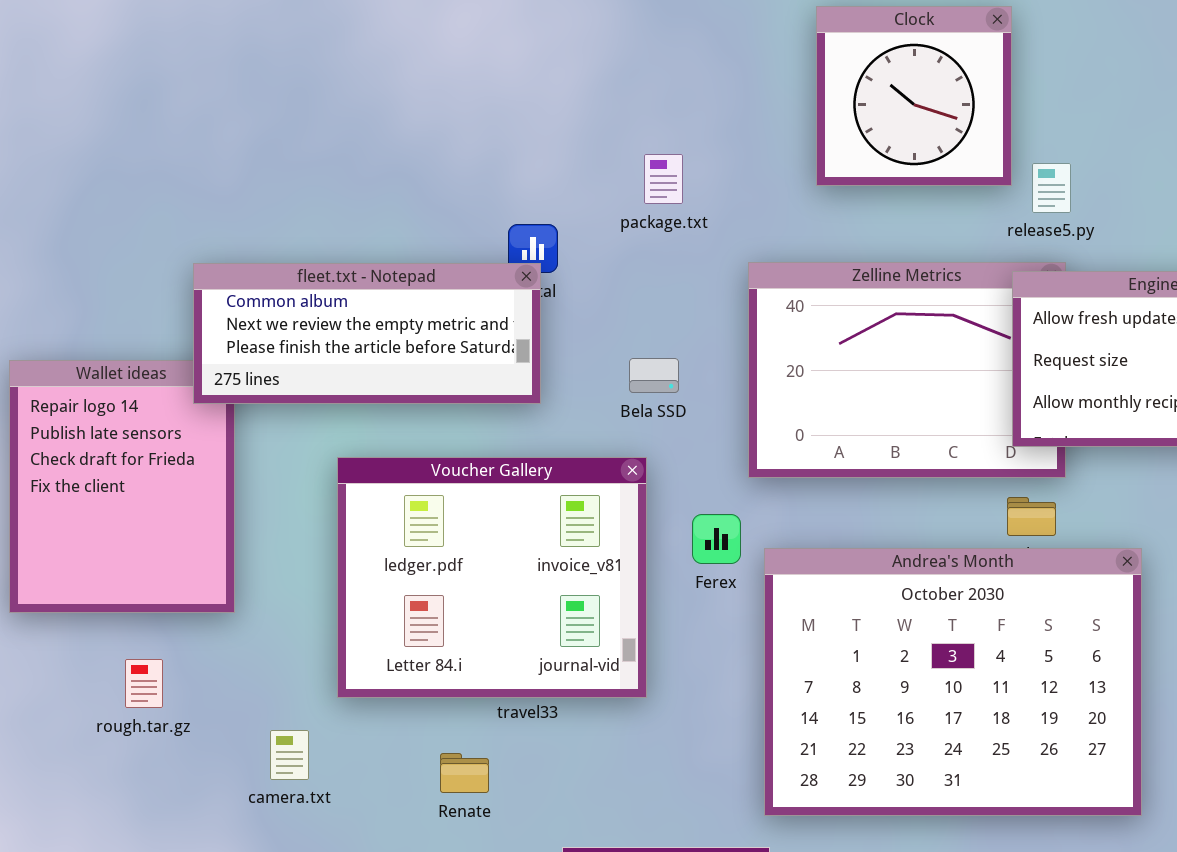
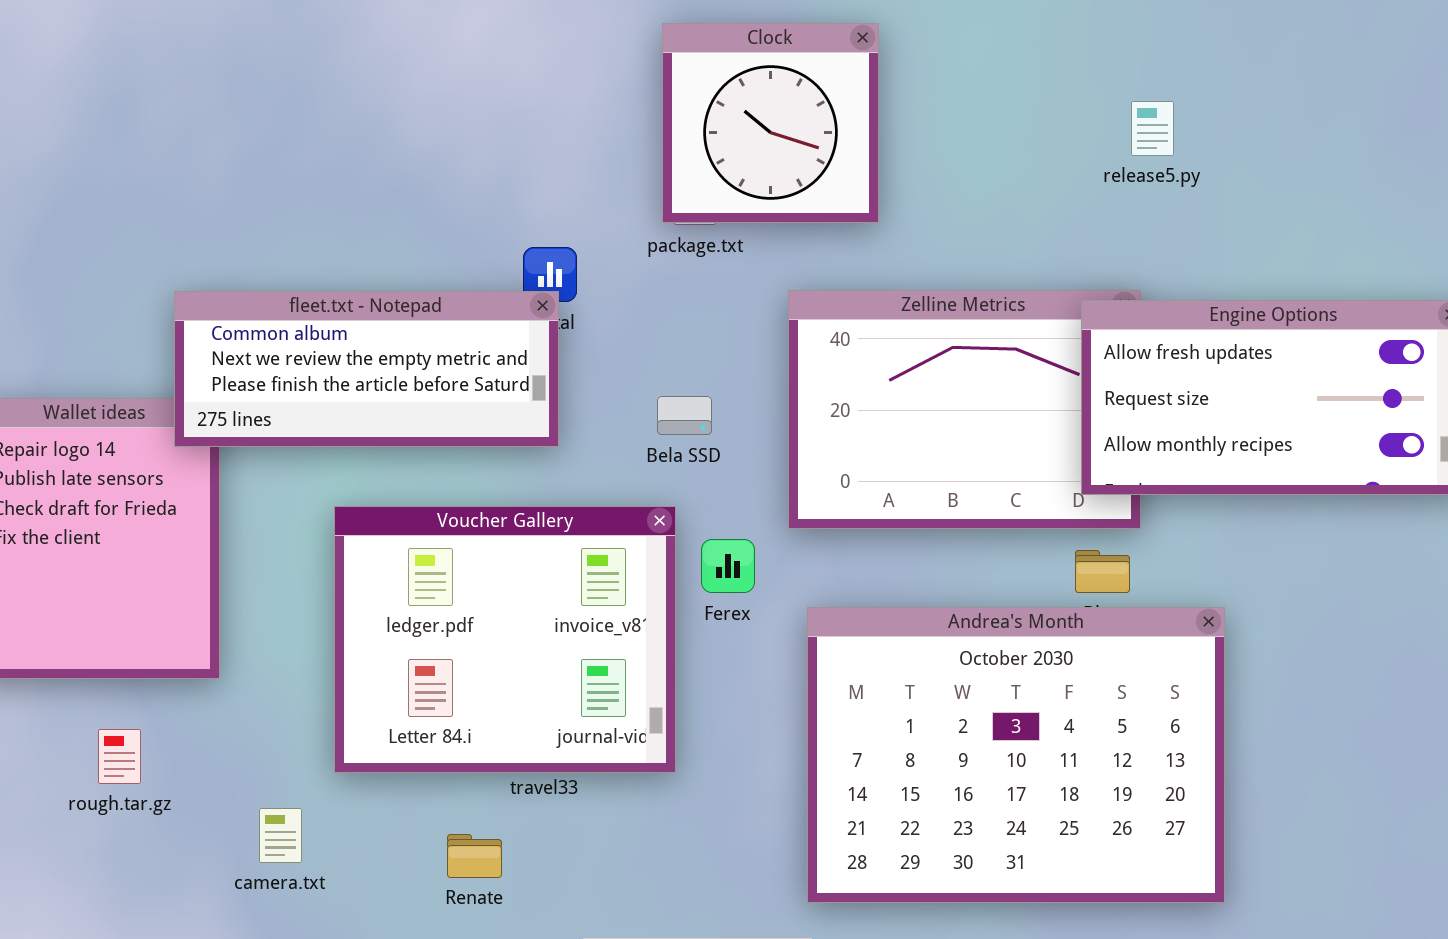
Clock: [816,6,1012,186] -> [662,23,879,223], moved
release5.py: [1032,163,1071,213] -> [1131,101,1174,156], moved
Ferex: [692,514,741,564] -> [701,539,755,593], moved

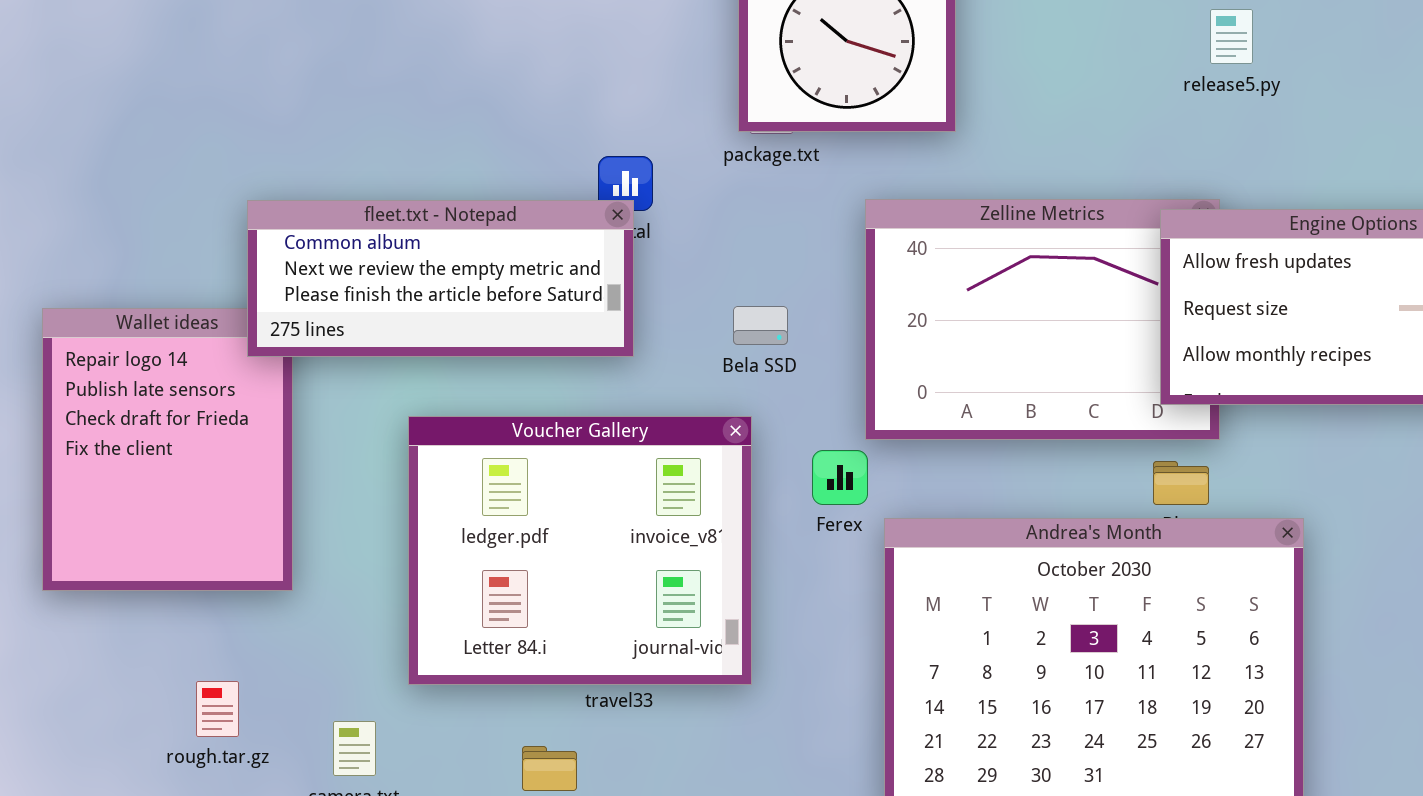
Ferex: [701,539,755,593] -> [812,450,868,505], moved
rough.tar.gz: [98,729,141,784] -> [196,681,239,737], moved

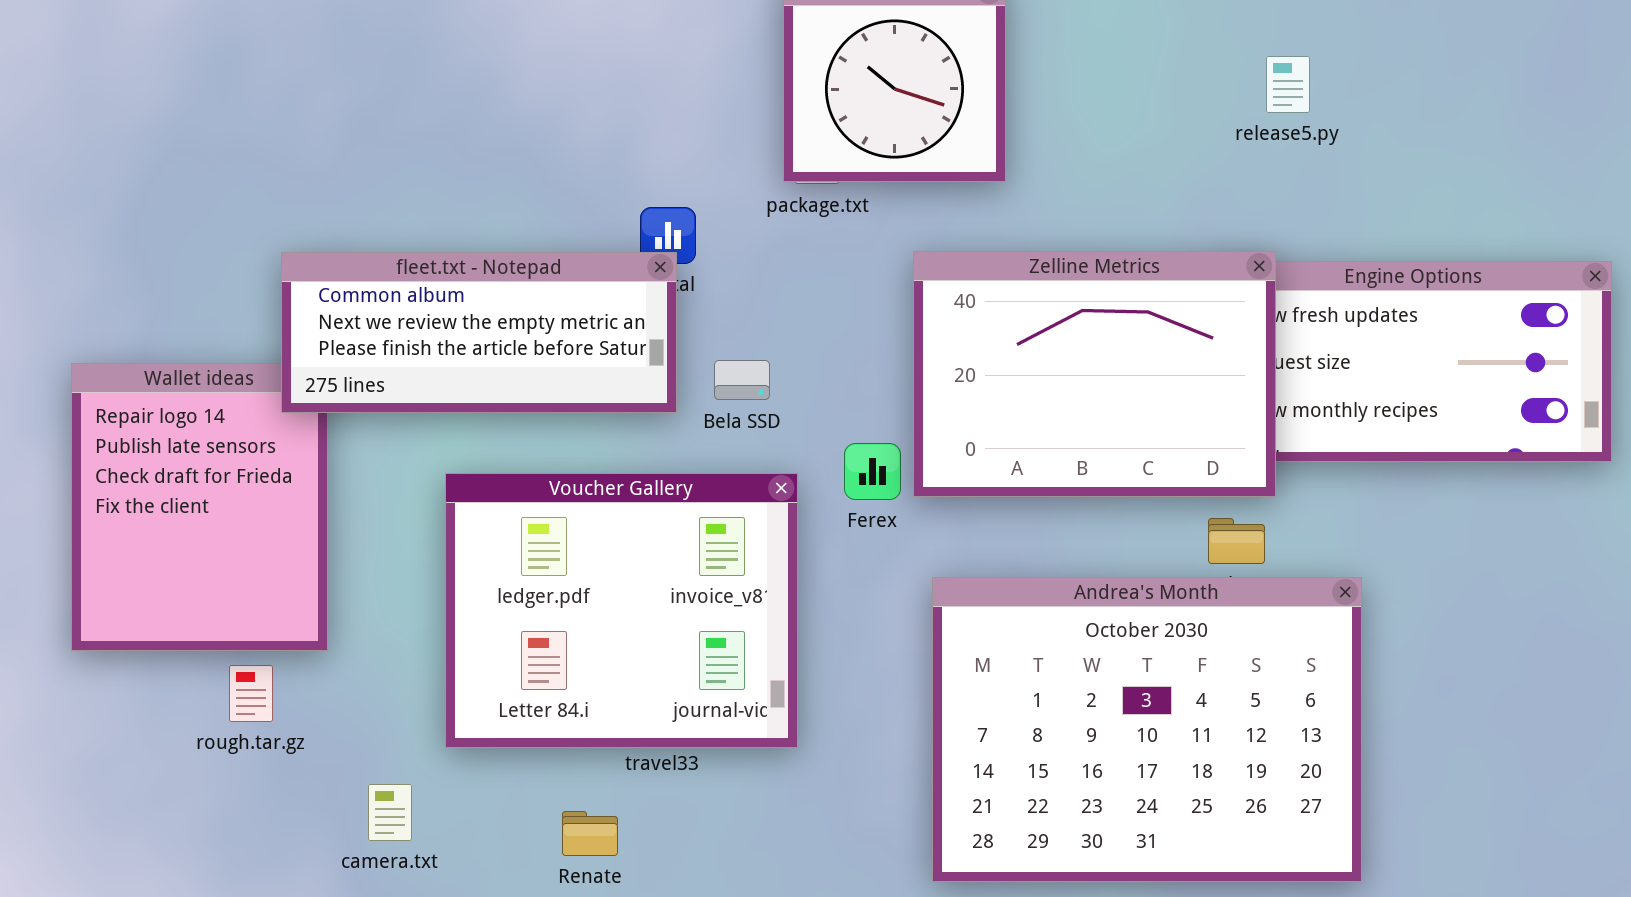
Zelline Metrics: [865,199,1220,440] -> [913,251,1276,497], raised
Bela SSD: [733,306,788,345] -> [714,360,770,400], moved
Ferex: [812,450,868,505] -> [844,443,901,500], moved
rough.tar.gz: [196,681,239,737] -> [229,665,273,722], moved

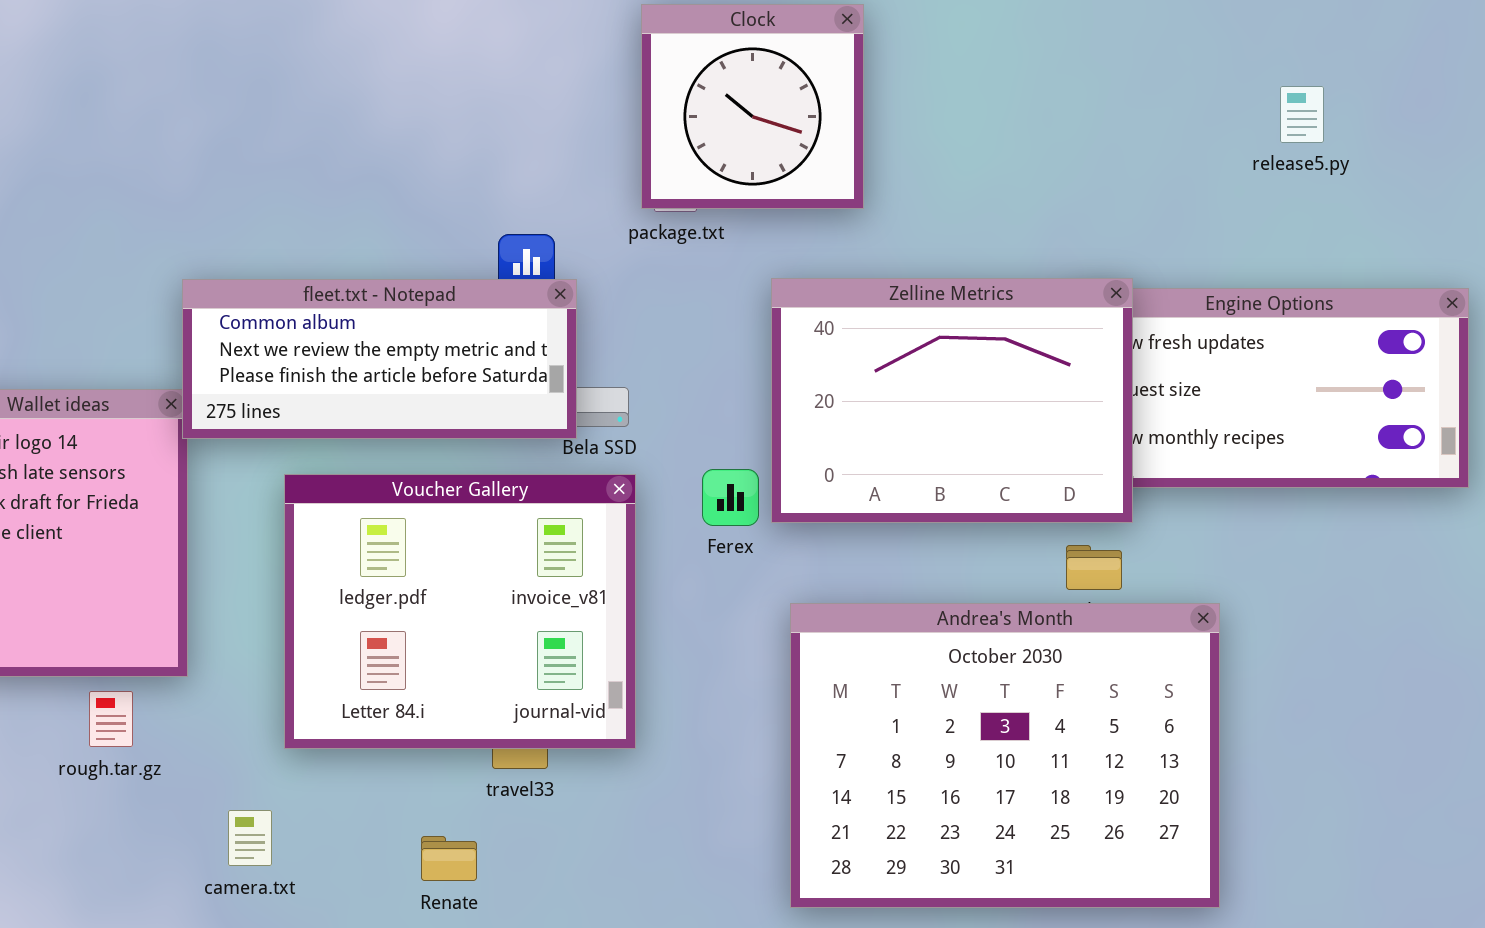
release5.py: [1266,56,1310,113] -> [1280,86,1324,143], moved
fleet.txt - Notepad: [281,252,677,413] -> [182,279,577,439], moved
Voucher Gallery: [445,473,798,748] -> [284,474,636,749], moved

